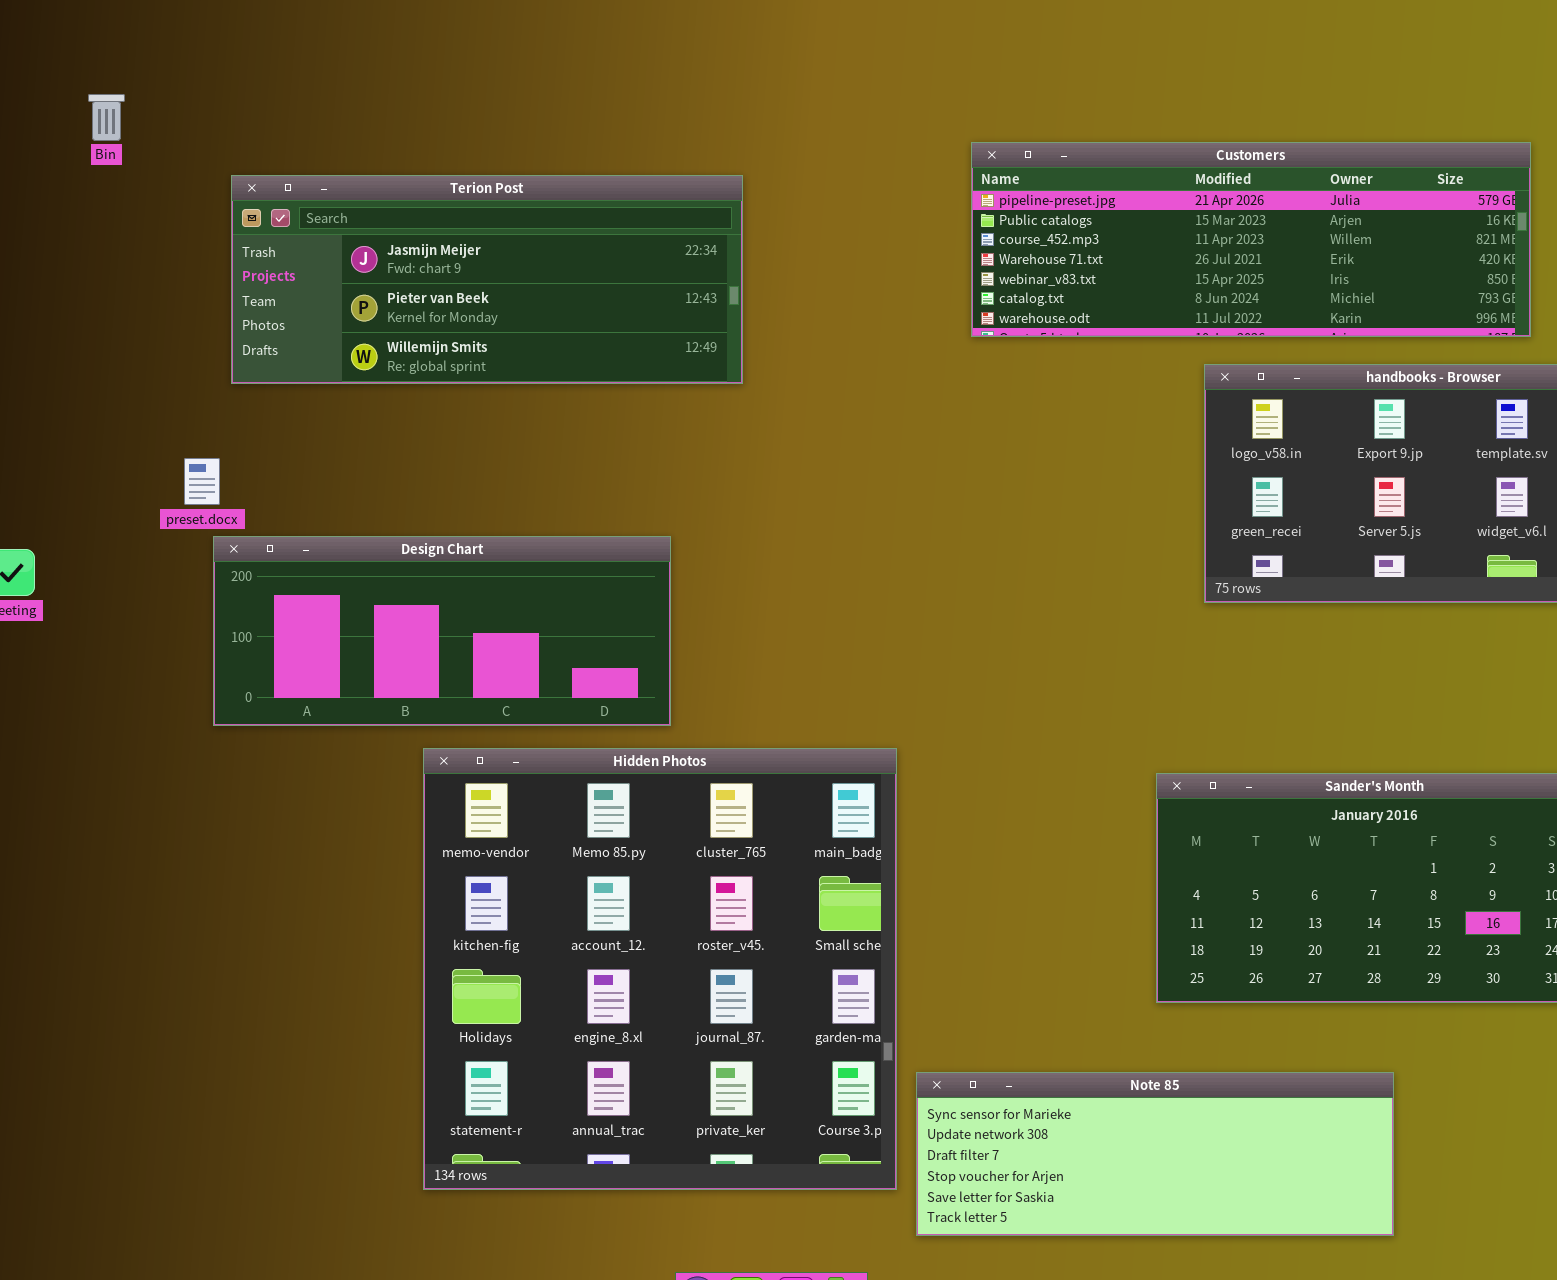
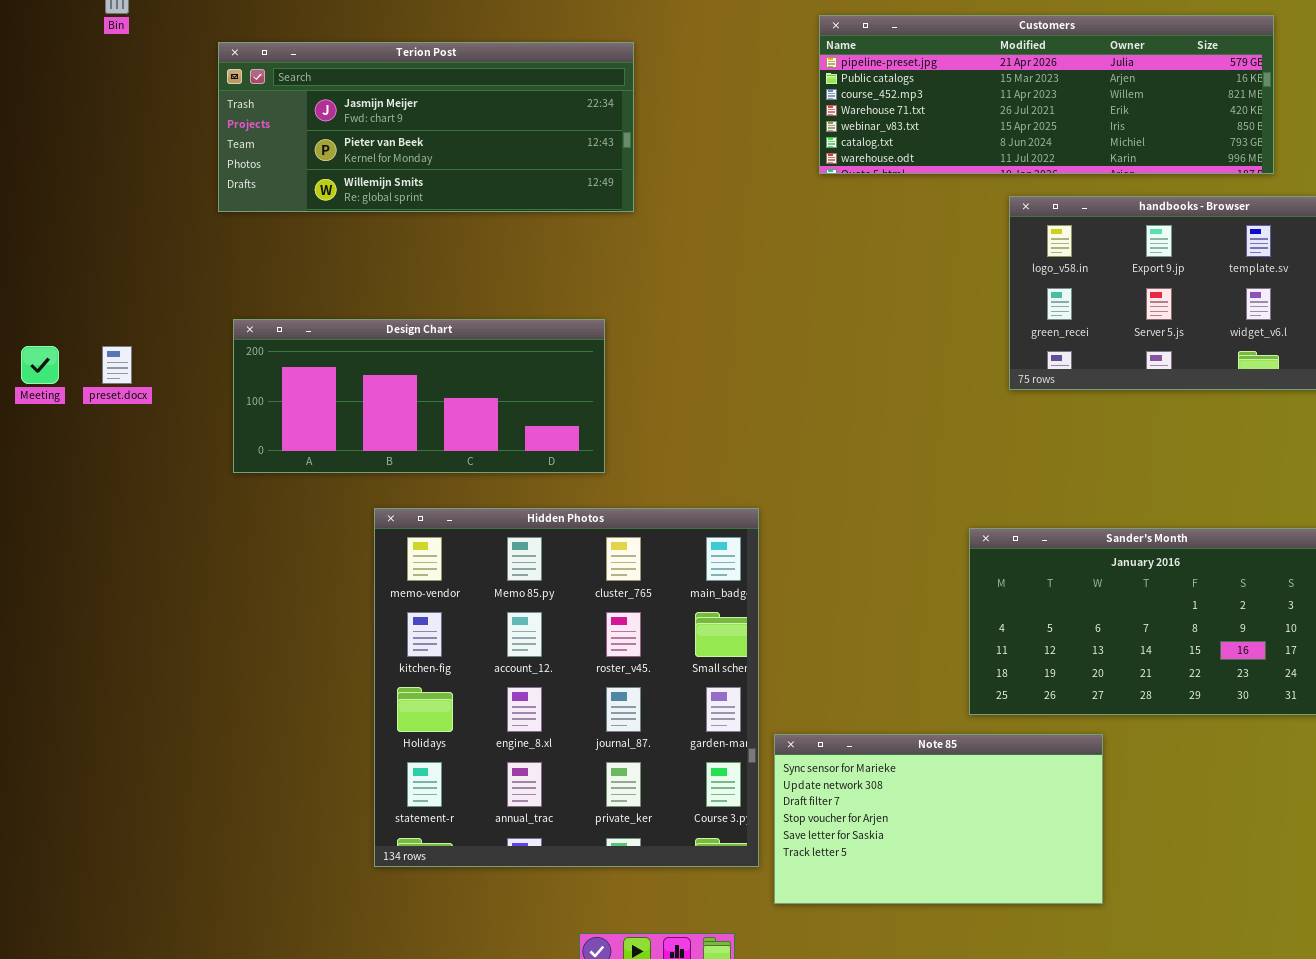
preset.docx: [184,458,220,505] -> [102,346,132,384], moved
Design Chart: [213,536,671,726] -> [233,319,605,473], moved
Note 85: [916,1072,1394,1236] -> [774,734,1103,904], resized

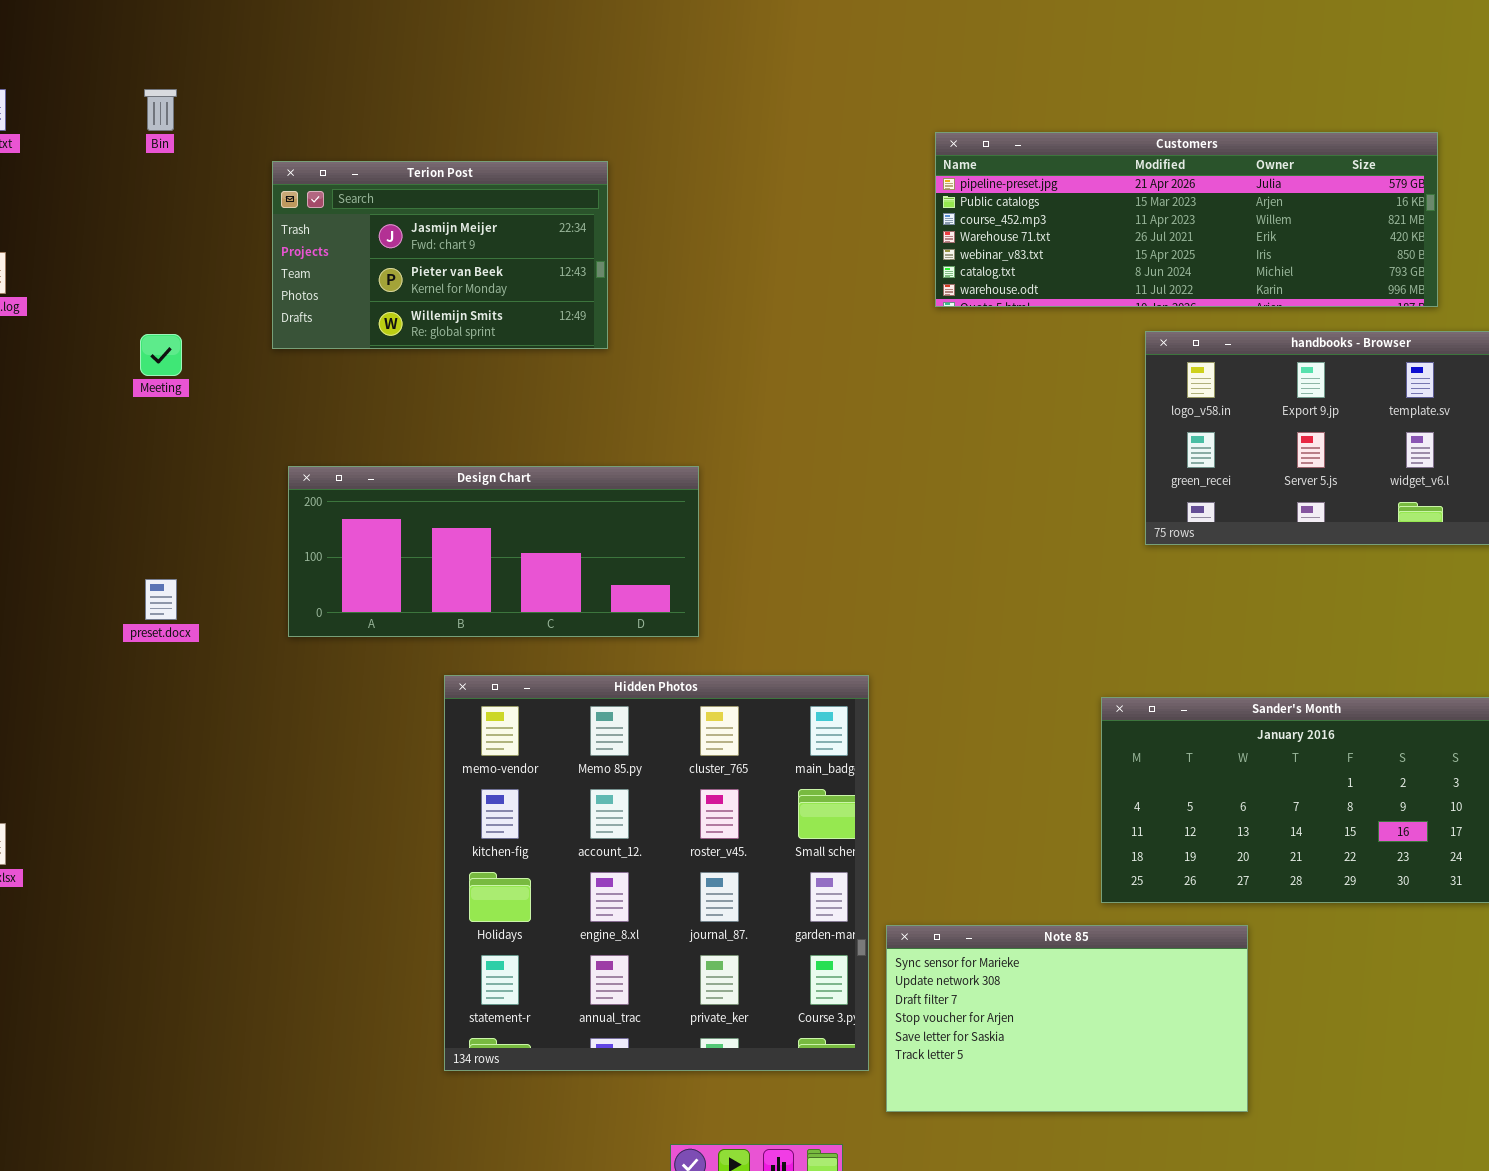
Terion Post: [218,42,634,212] -> [272,161,608,349], resized
Meeting: [21,346,59,384] -> [140,334,182,376], moved
preset.docx: [102,346,132,384] -> [145,579,177,620], moved

